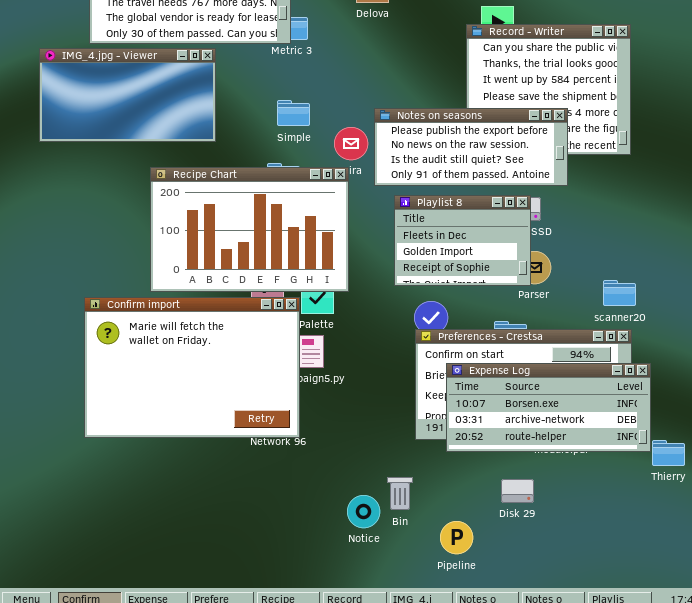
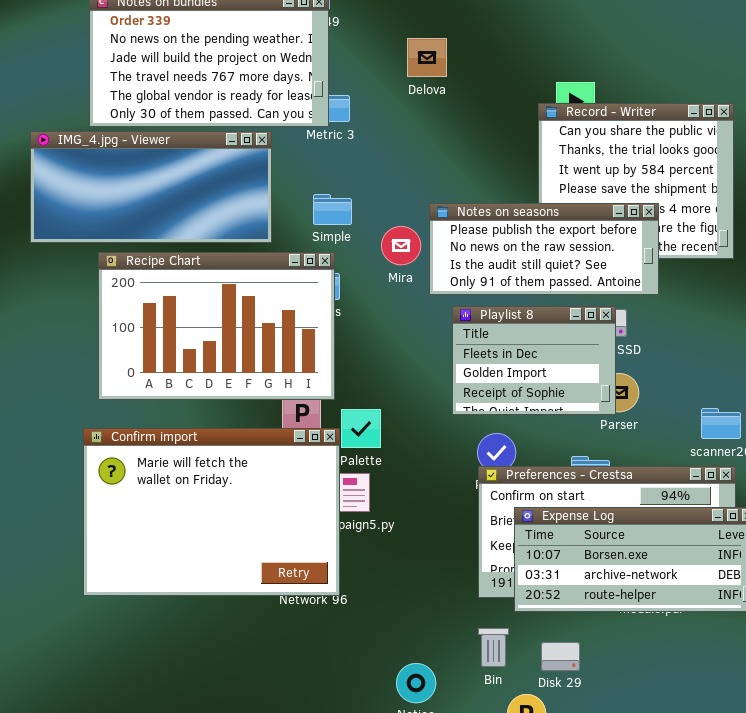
IMG_4.jpg - Viewer: [39,48,216,142] -> [30,131,272,243], resized
Recipe Chart: [150,167,349,292] -> [98,252,335,400], moved
Bin: [387,477,413,510] -> [478,628,509,667], moved
Disk 29: [501,479,534,503] -> [541,642,580,671], moved

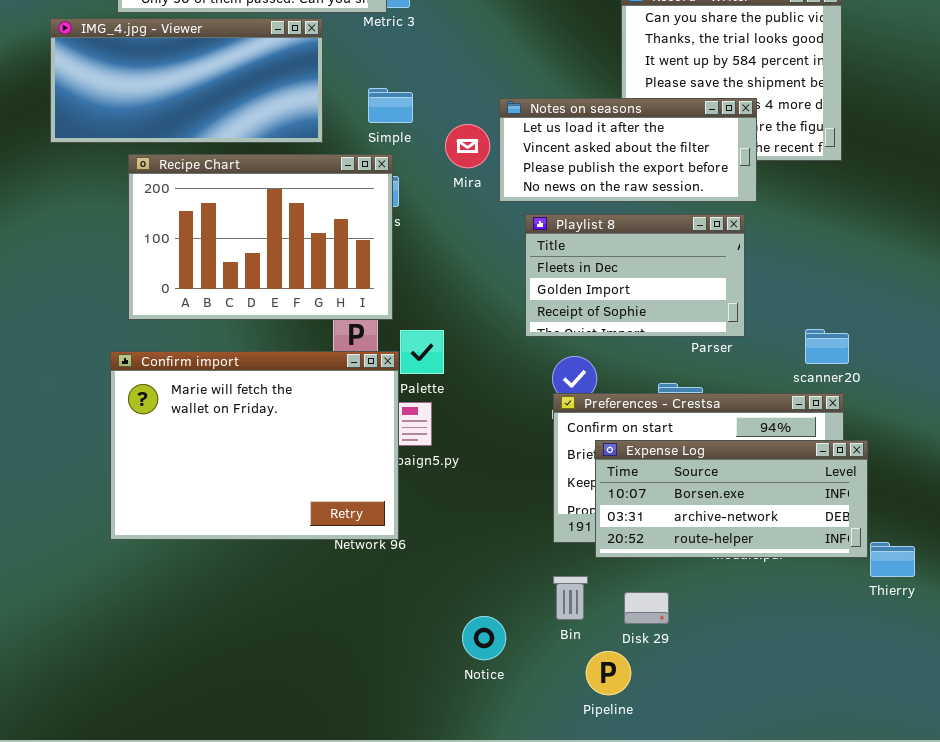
Notes on seasons: [429,203,659,295] -> [499,98,757,202], scrolled up 2 rows
Playlist 8: [452,306,616,415] -> [525,214,745,337], resized

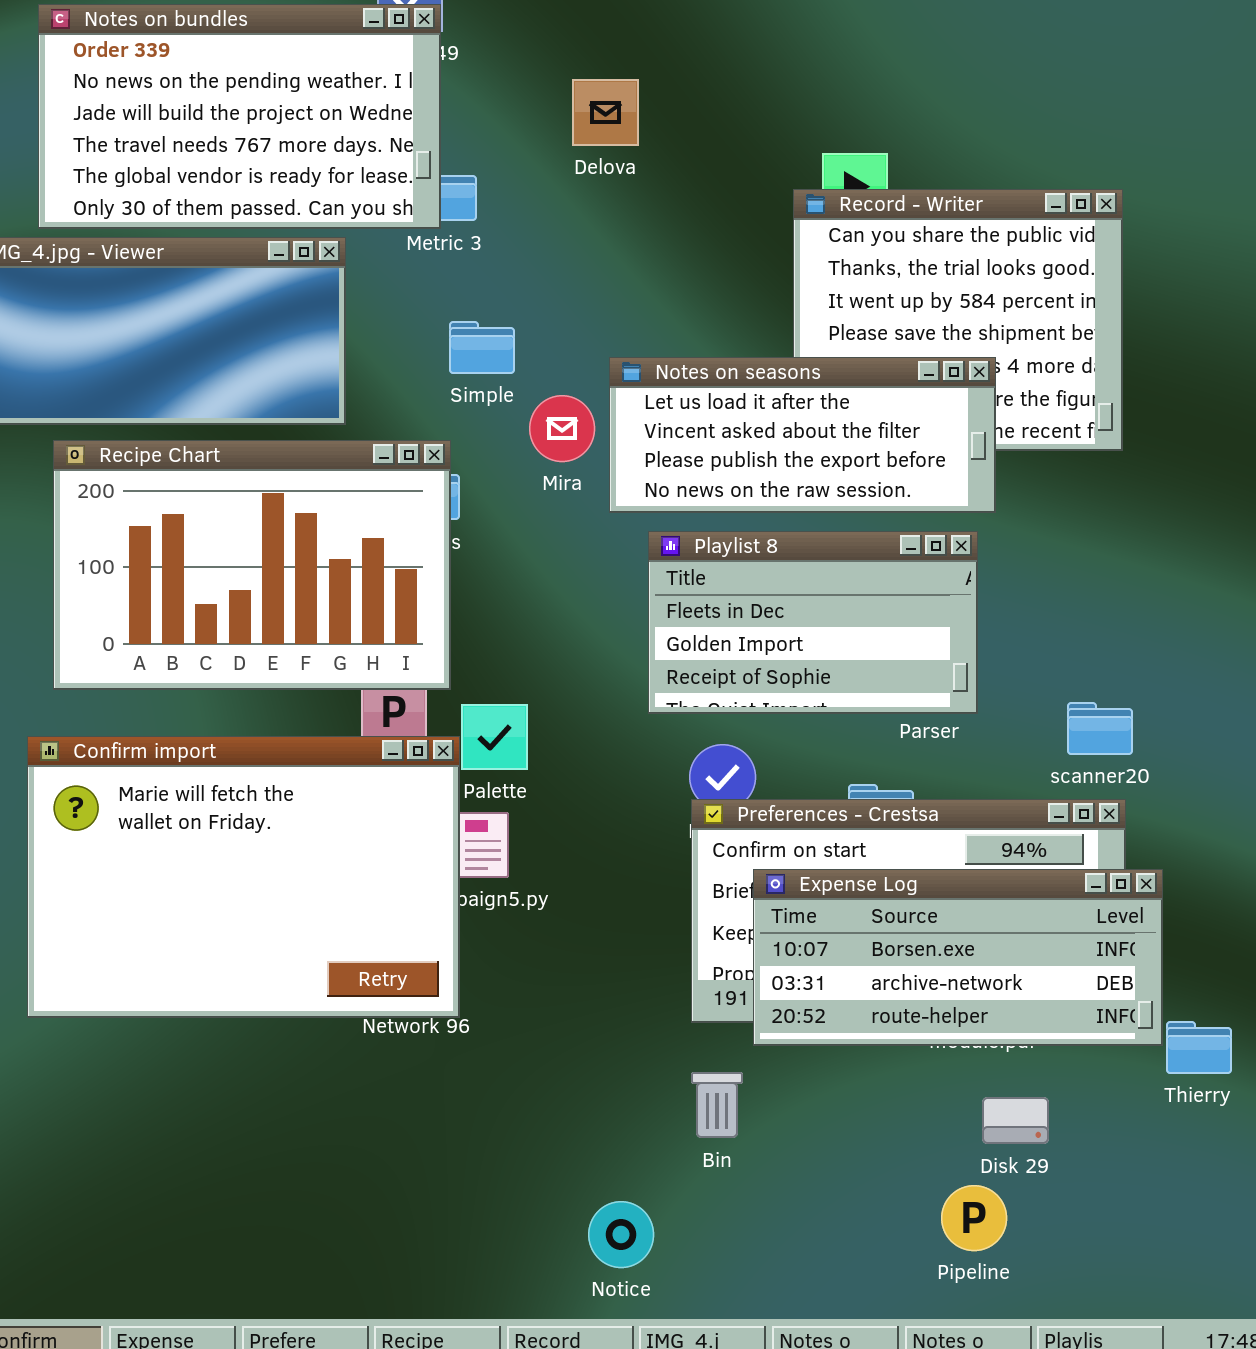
Simple: [368,88,413,123] -> [449,321,515,374], moved
Disk 29: [624,592,669,624] -> [982,1097,1049,1144], moved
Notice: [462,616,506,660] -> [588,1201,654,1268], moved
Pipeline: [586,651,631,695] -> [941,1185,1007,1251], moved

